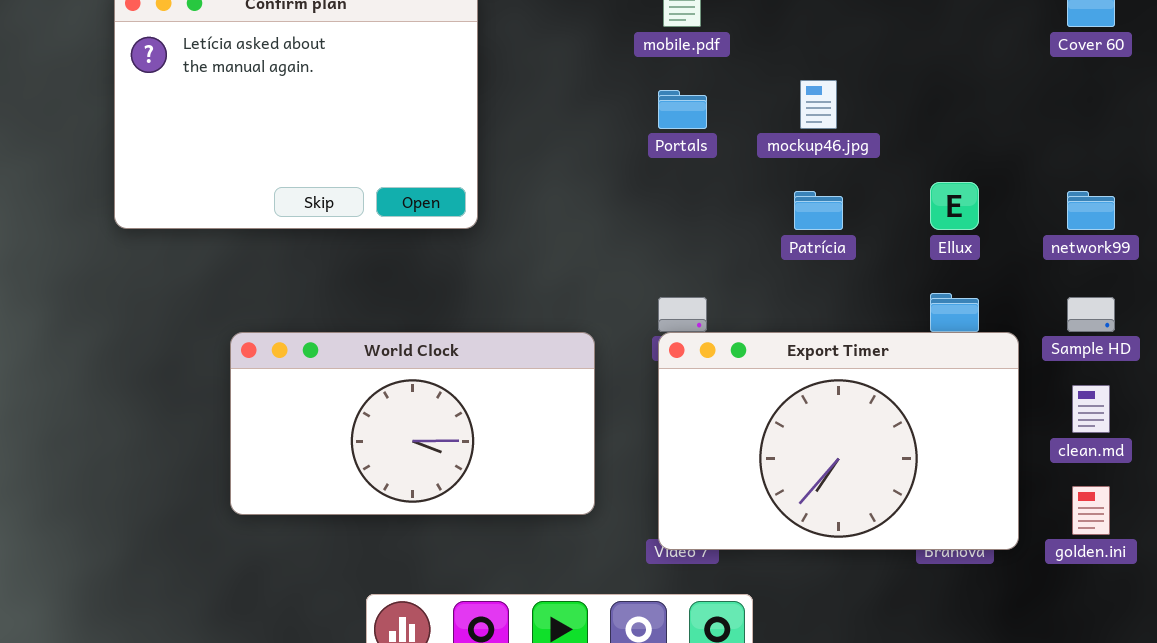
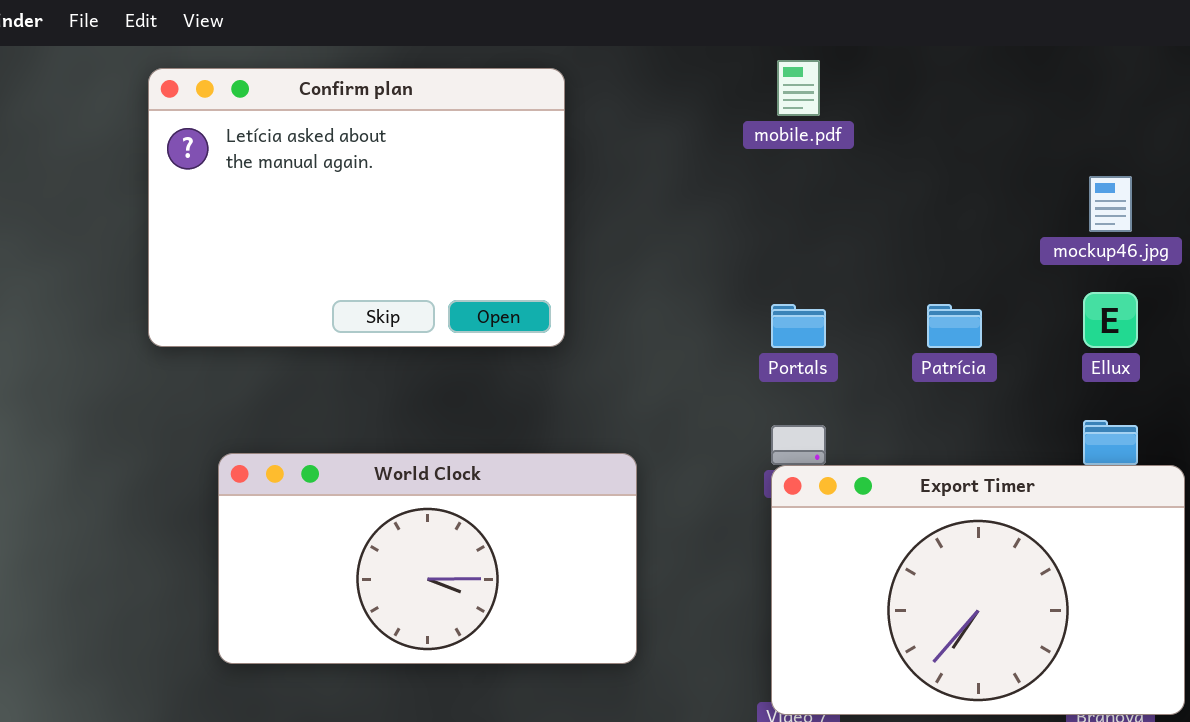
mockup46.jpg: [800,80,837,129] -> [1089,176,1132,232], moved
Portals: [658,90,707,129] -> [771,304,826,348], moved
World Clock: [230,332,595,515] -> [218,453,637,664], moved

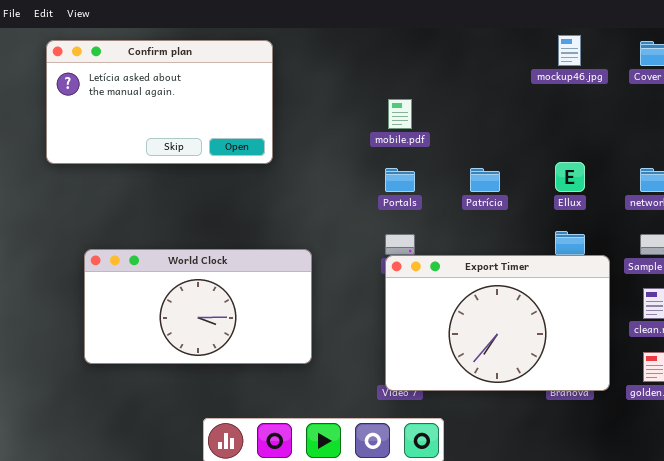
mobile.pdf: [777,60,820,116] -> [388,99,412,129], moved
Confirm plan: [148,68,565,347] -> [46,40,273,164], resized
mockup46.jpg: [1089,176,1132,232] -> [558,35,581,66], moved

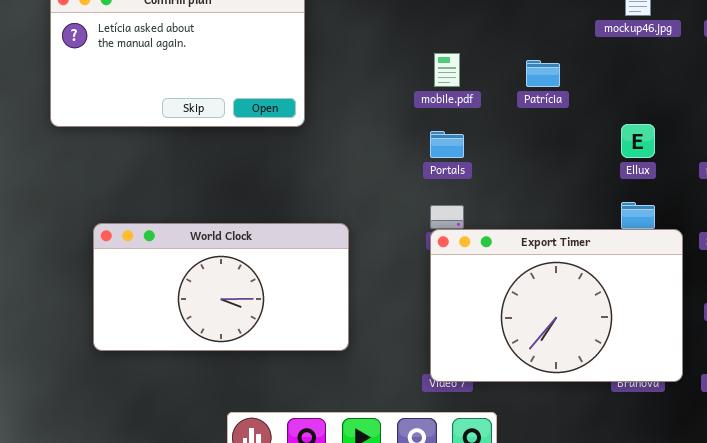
Patrícia: [470,168,500,192] -> [526,60,560,87], moved

